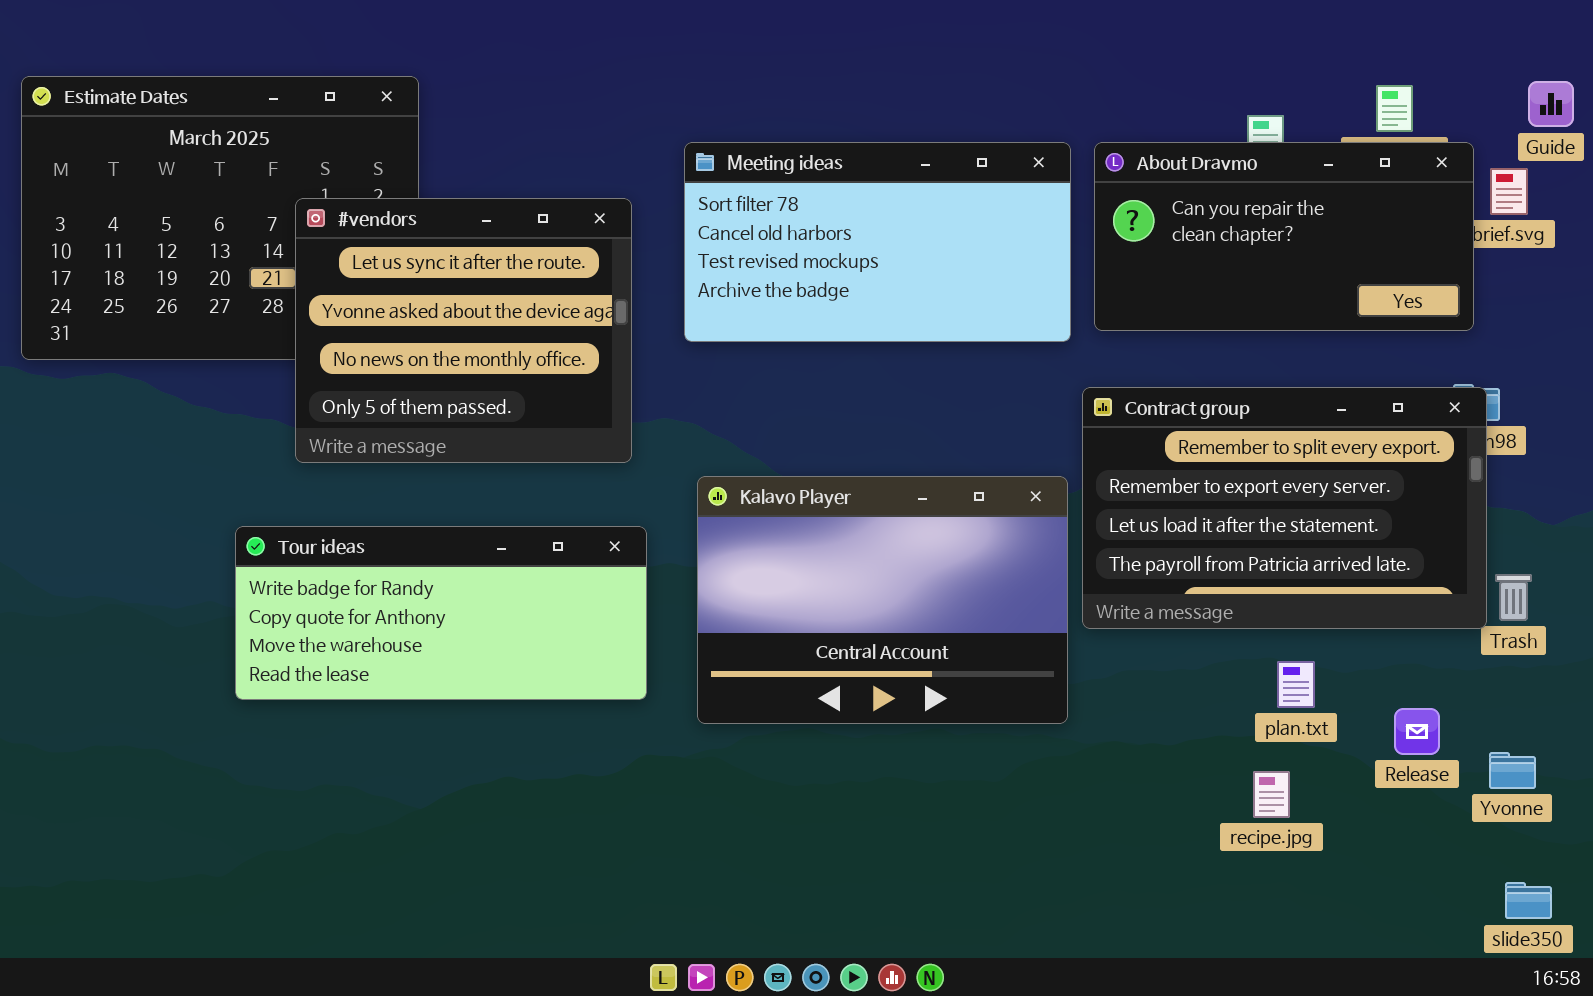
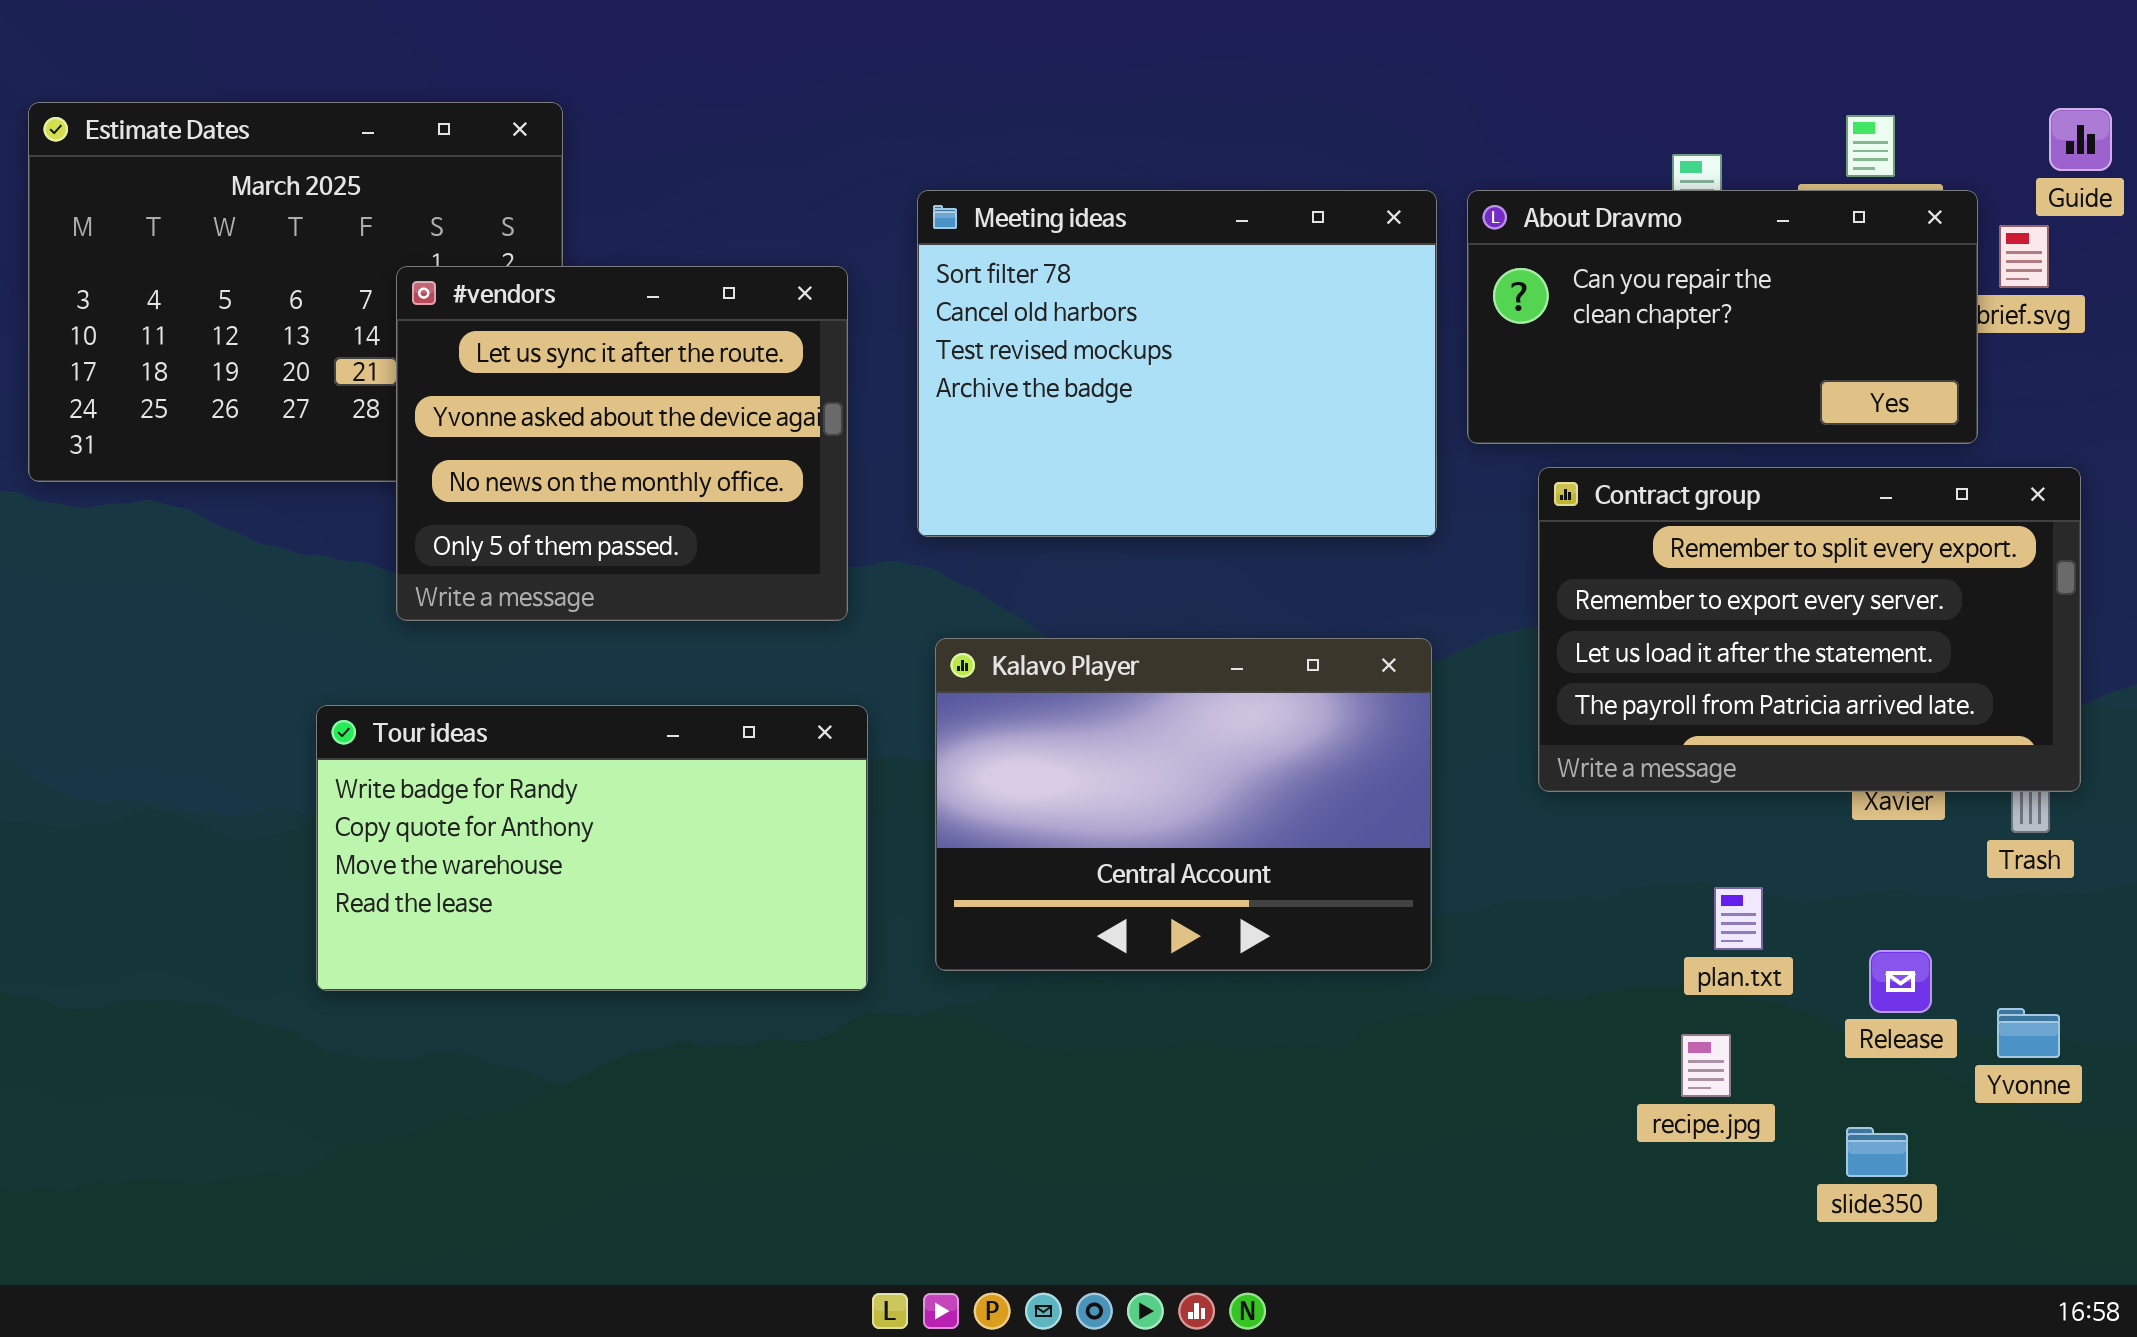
Meeting ideas: [684,142,1071,342] -> [917,190,1437,537], resized
Contract group: [1082,387,1487,629] -> [1538,467,2081,792], moved
Tour ideas: [235,526,647,700] -> [316,705,868,991], resized
slide350: [1505,882,1552,919] -> [1846,1127,1908,1177], moved

